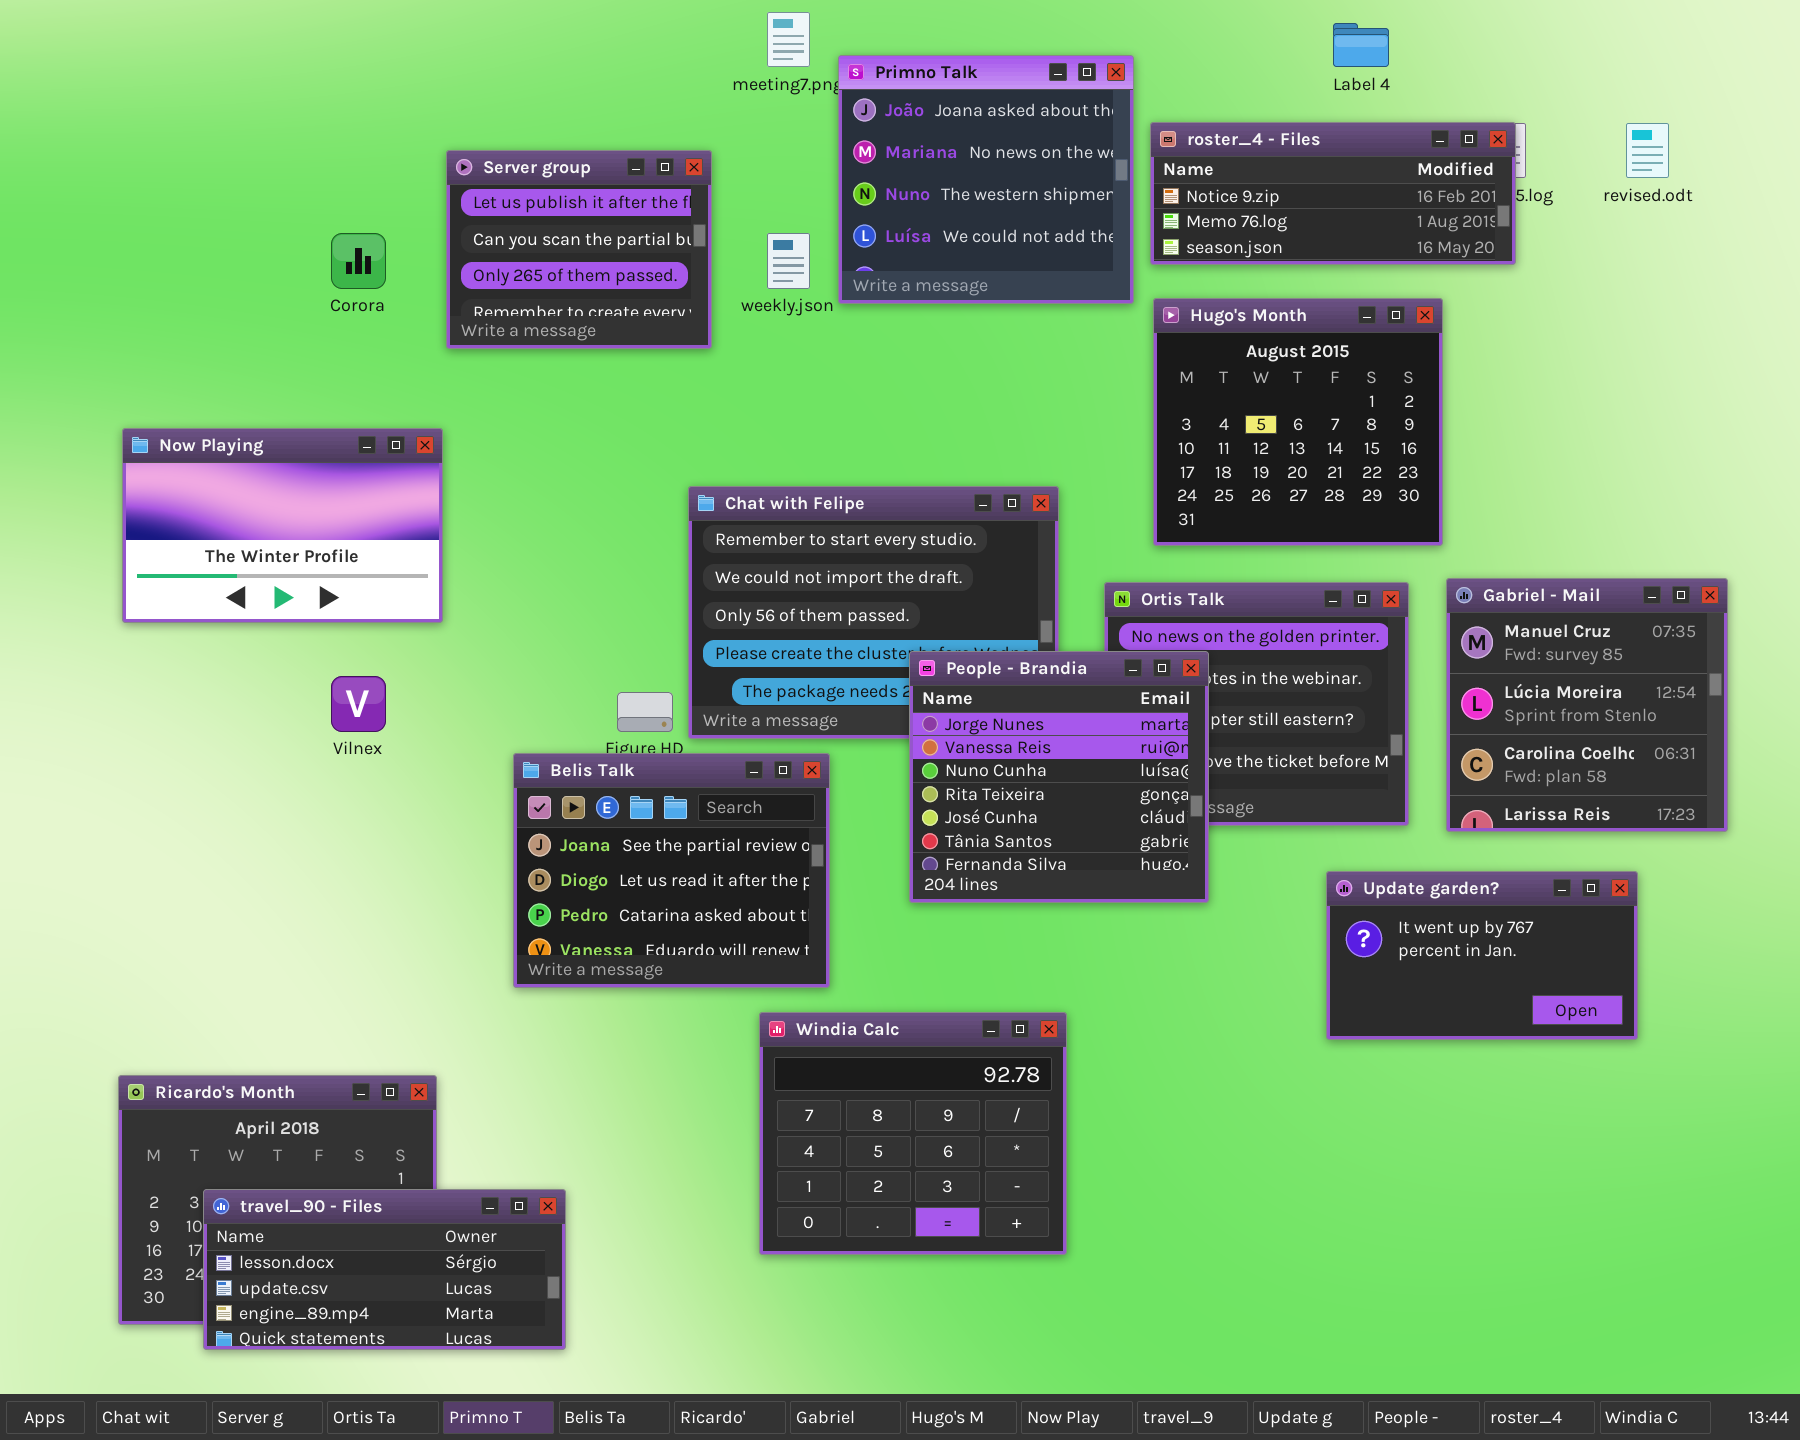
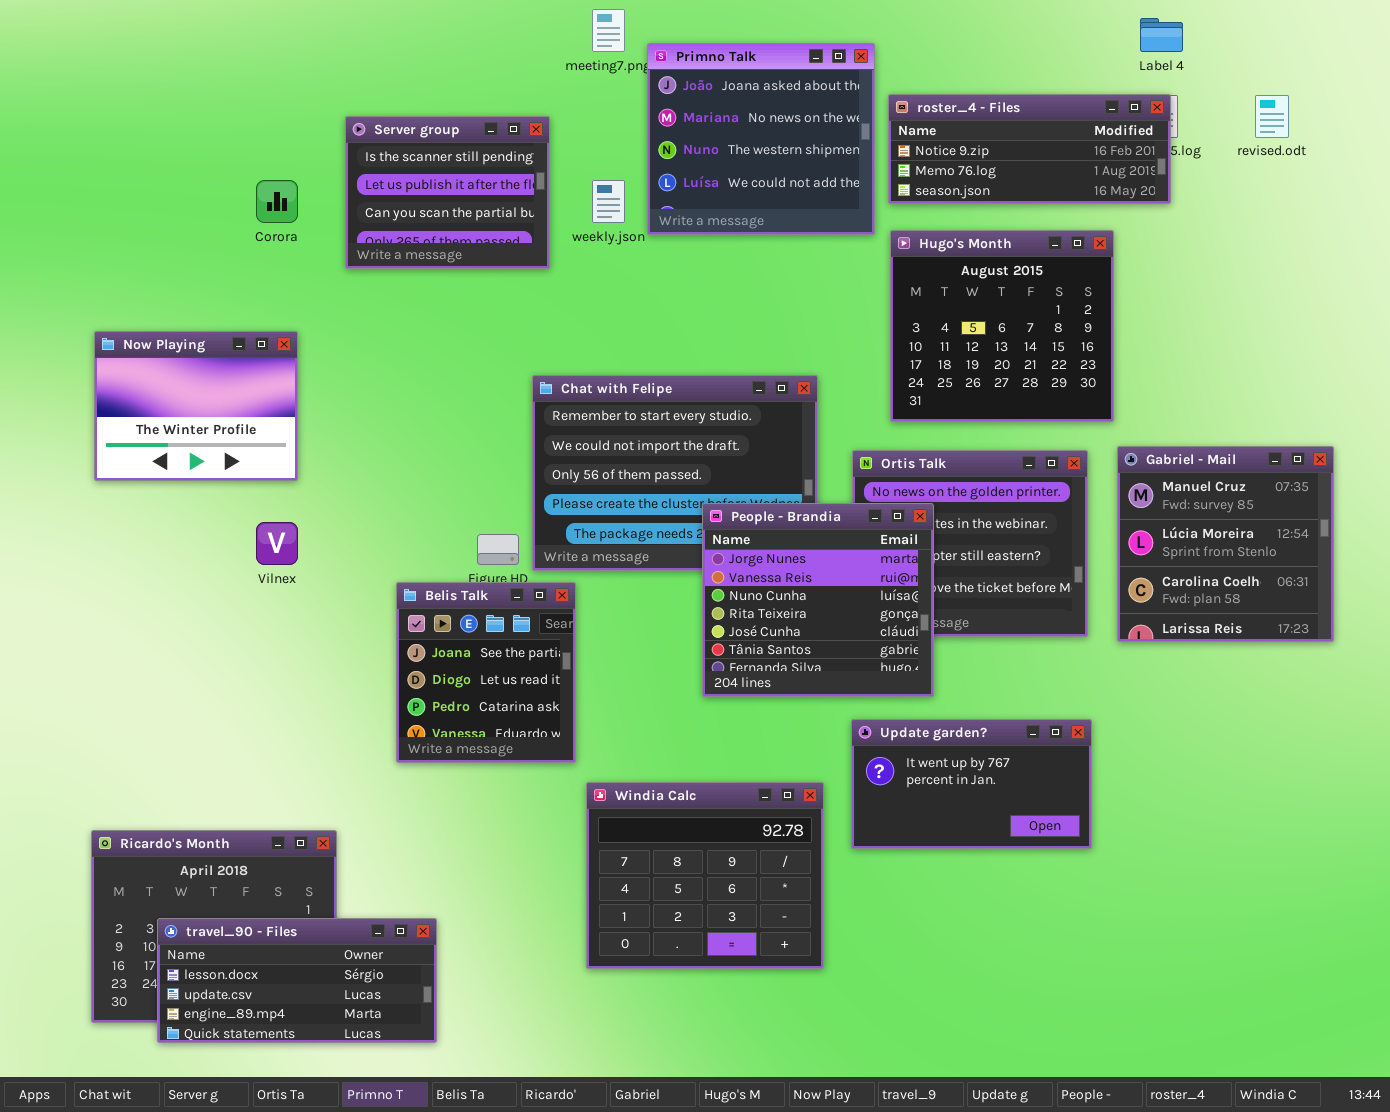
Label 4: [1333,23,1389,67] -> [1140,18,1183,52], moved
Server group: [446,150,712,349] -> [345,116,550,269], scrolled up 1 row
Now Playing: [122,428,443,623] -> [94,331,298,481], resized
Belis Talk: [513,753,830,988] -> [396,582,576,763], resized
Update garden?: [1326,871,1638,1040] -> [851,719,1092,849], moved

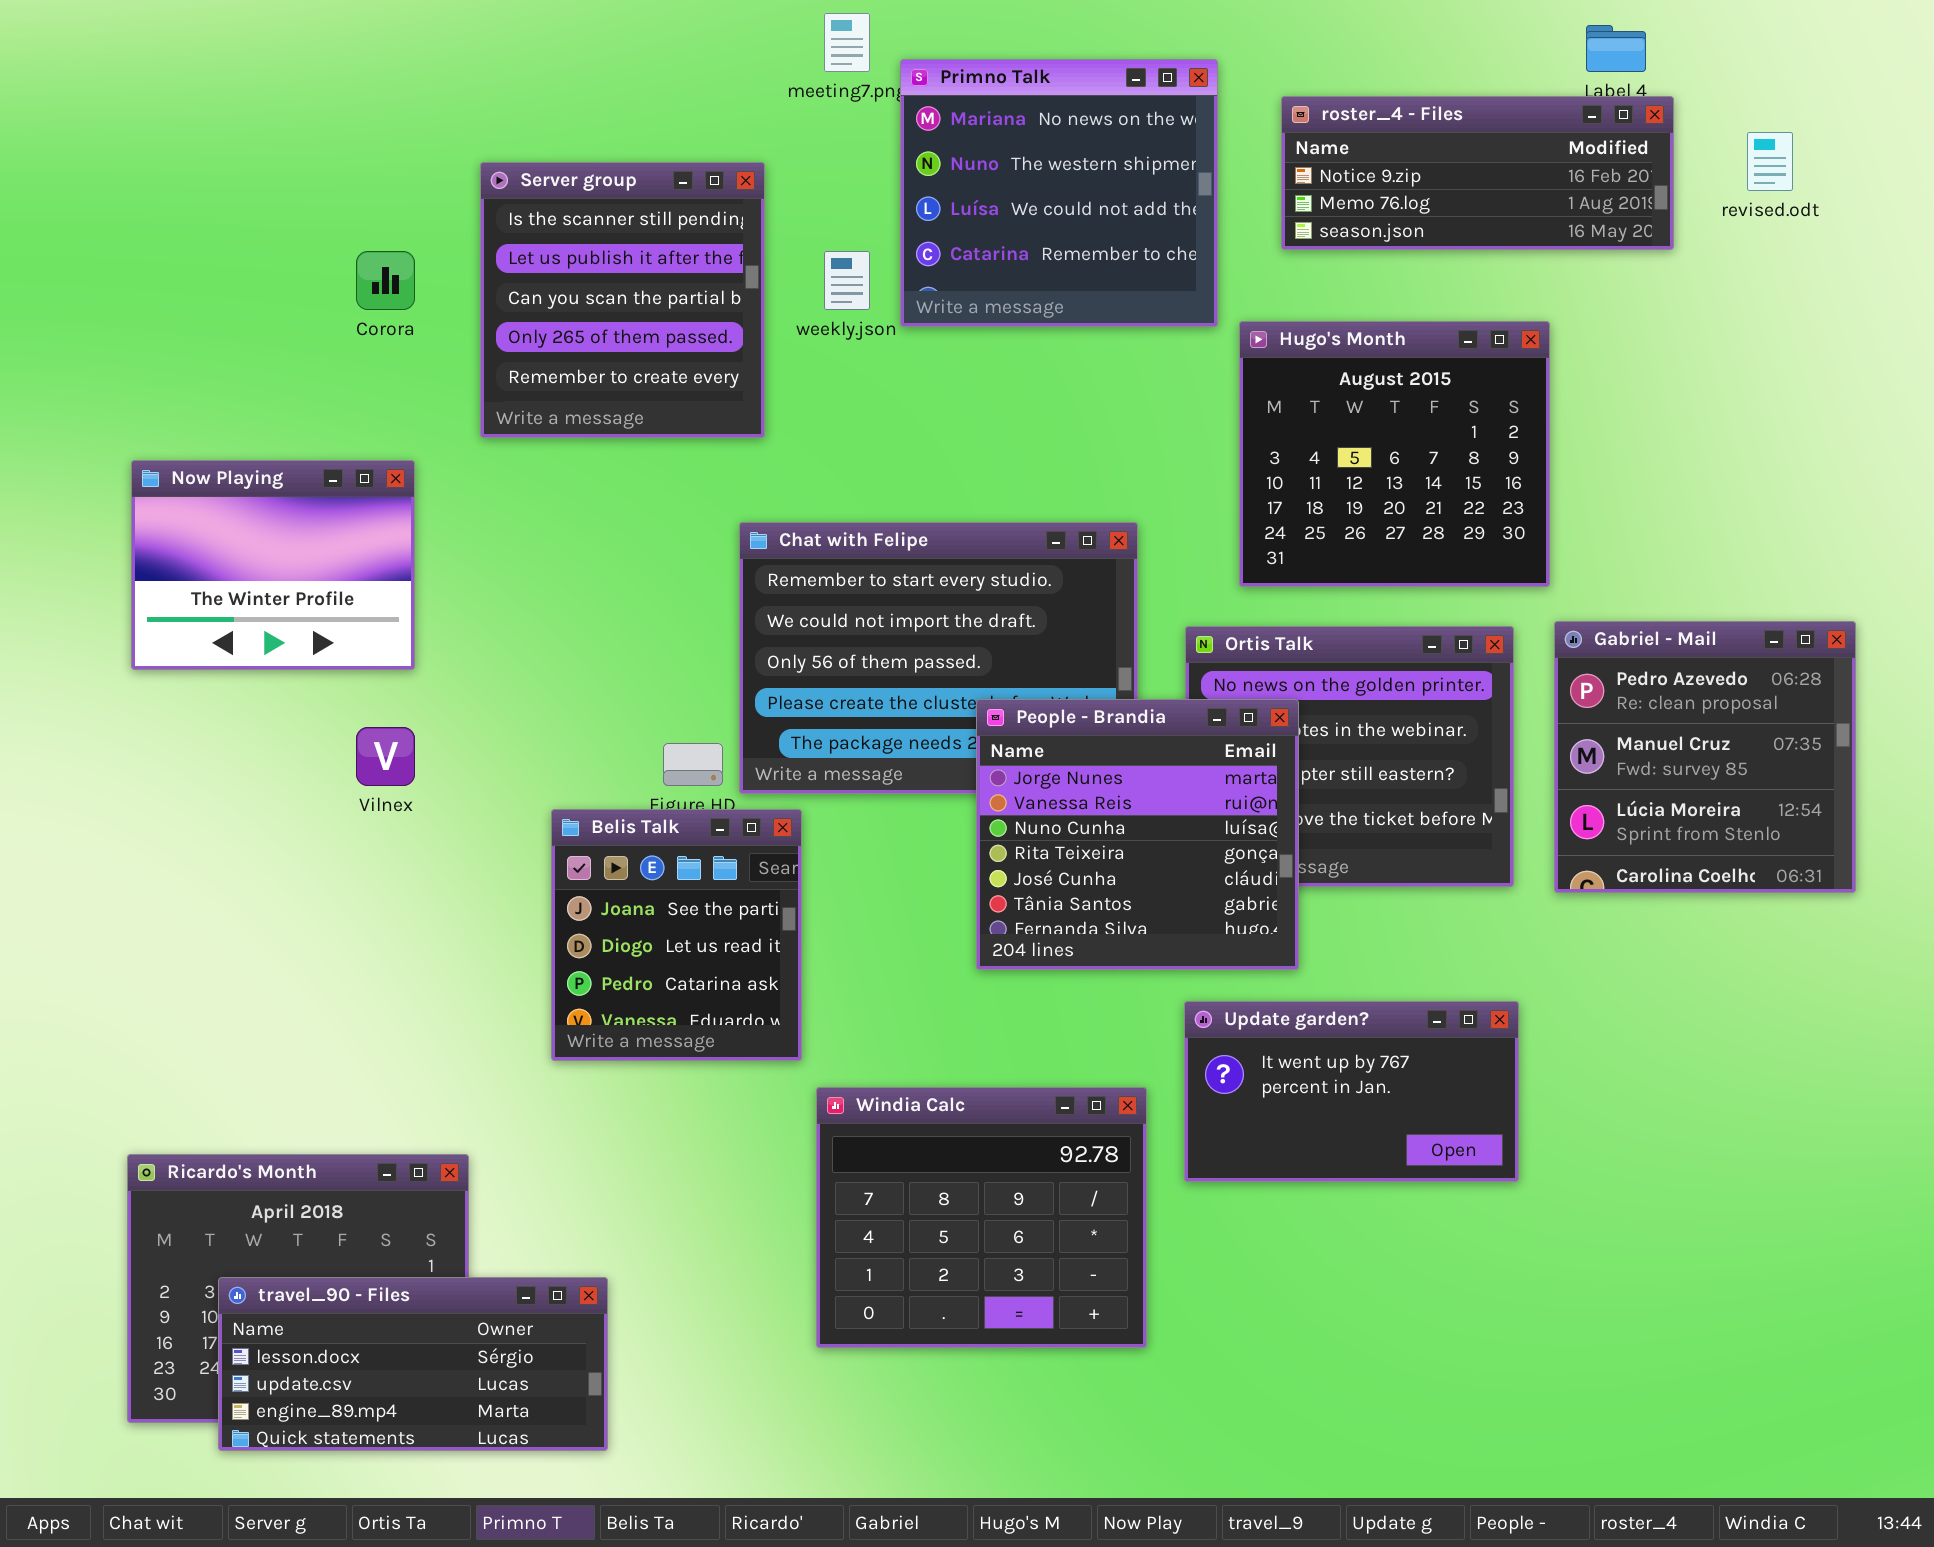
Primno Talk: [647,43,875,235] -> [900,59,1218,327], scrolled down 1 row
roster_4 - Files: [888,94,1171,204] -> [1281,96,1674,250], moved
Server group: [345,116,550,269] -> [480,162,765,438], resized
Gabriel - Mail: [1117,446,1334,642] -> [1554,621,1856,893], scrolled up 1 row

